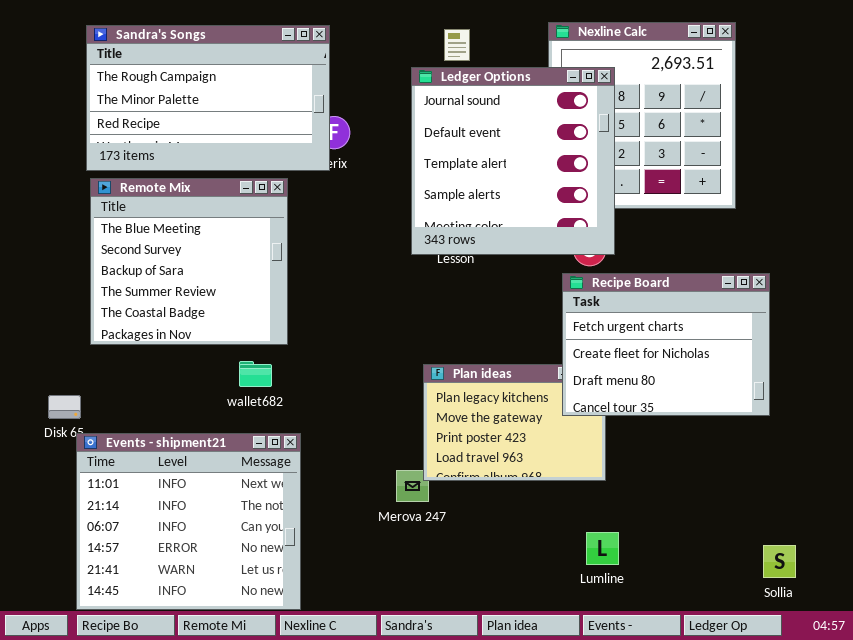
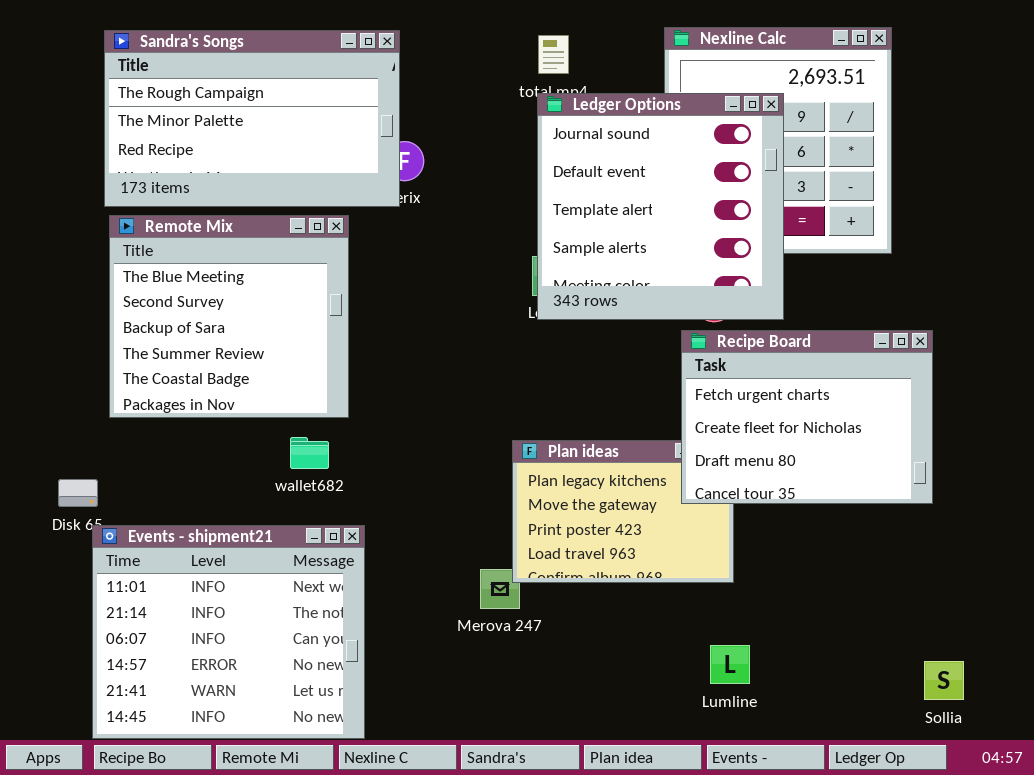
Ledger Options: [411,67,615,255] -> [537,93,784,320], moved

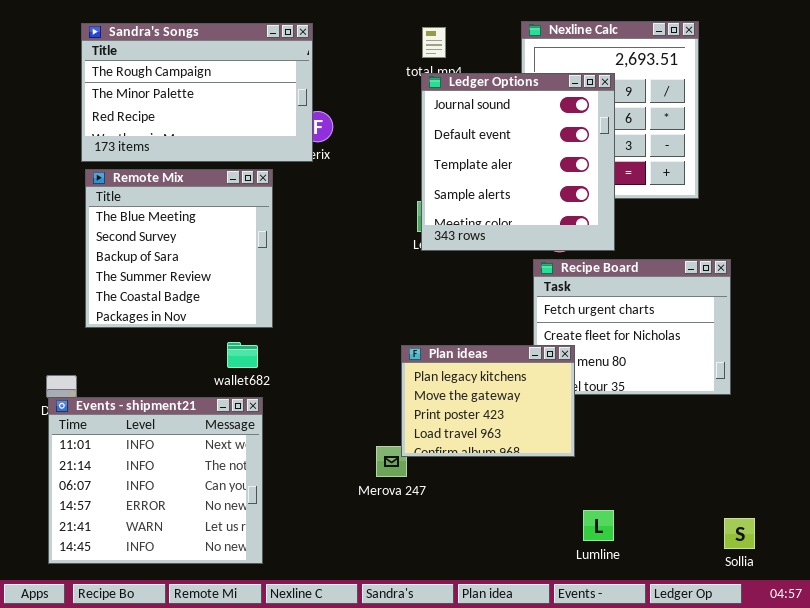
Plan ideas: [512,440,734,583] -> [401,345,575,457], raised
Events - shipment21: [92,525,365,739] -> [48,397,263,564], moved
Lumline: [710,645,750,684] -> [583,510,614,541], moved

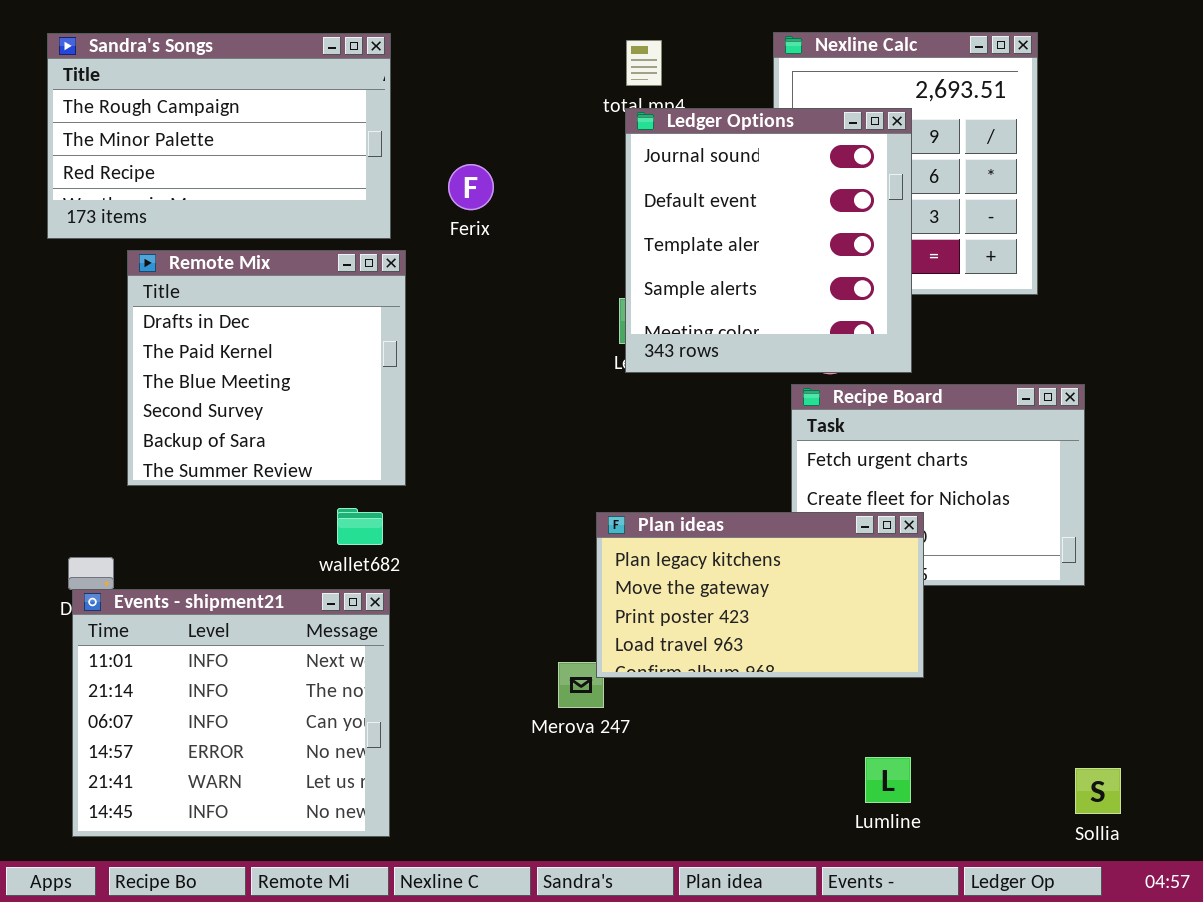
Sandra's Songs: [81,23,313,162] -> [47,33,391,239], moved
Remote Mix: [85,169,273,328] -> [127,250,406,486], scrolled up 2 rows
Plan ideas: [401,345,575,457] -> [596,512,924,678], resized

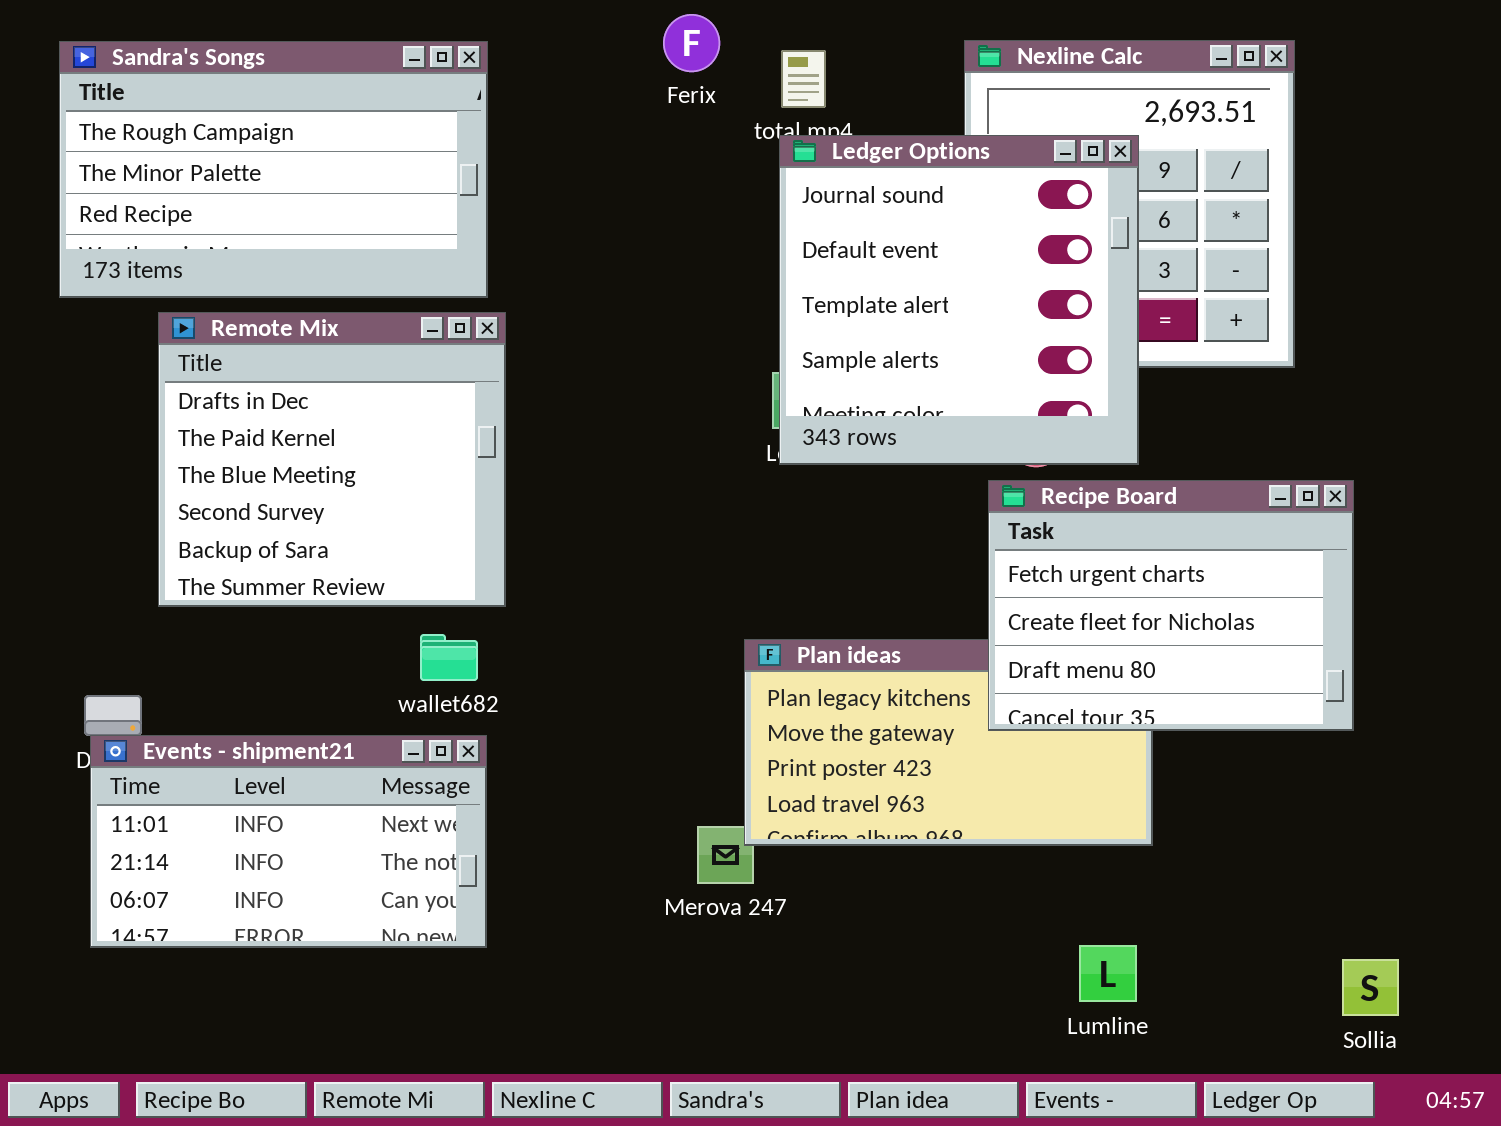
Ferix: [448,164,494,210] -> [663,14,720,72], moved
Recipe Board: [791,384,1085,586] -> [988,480,1354,731], raised
Events - shipment21: [72,589,390,837] -> [90,735,487,948], resized

